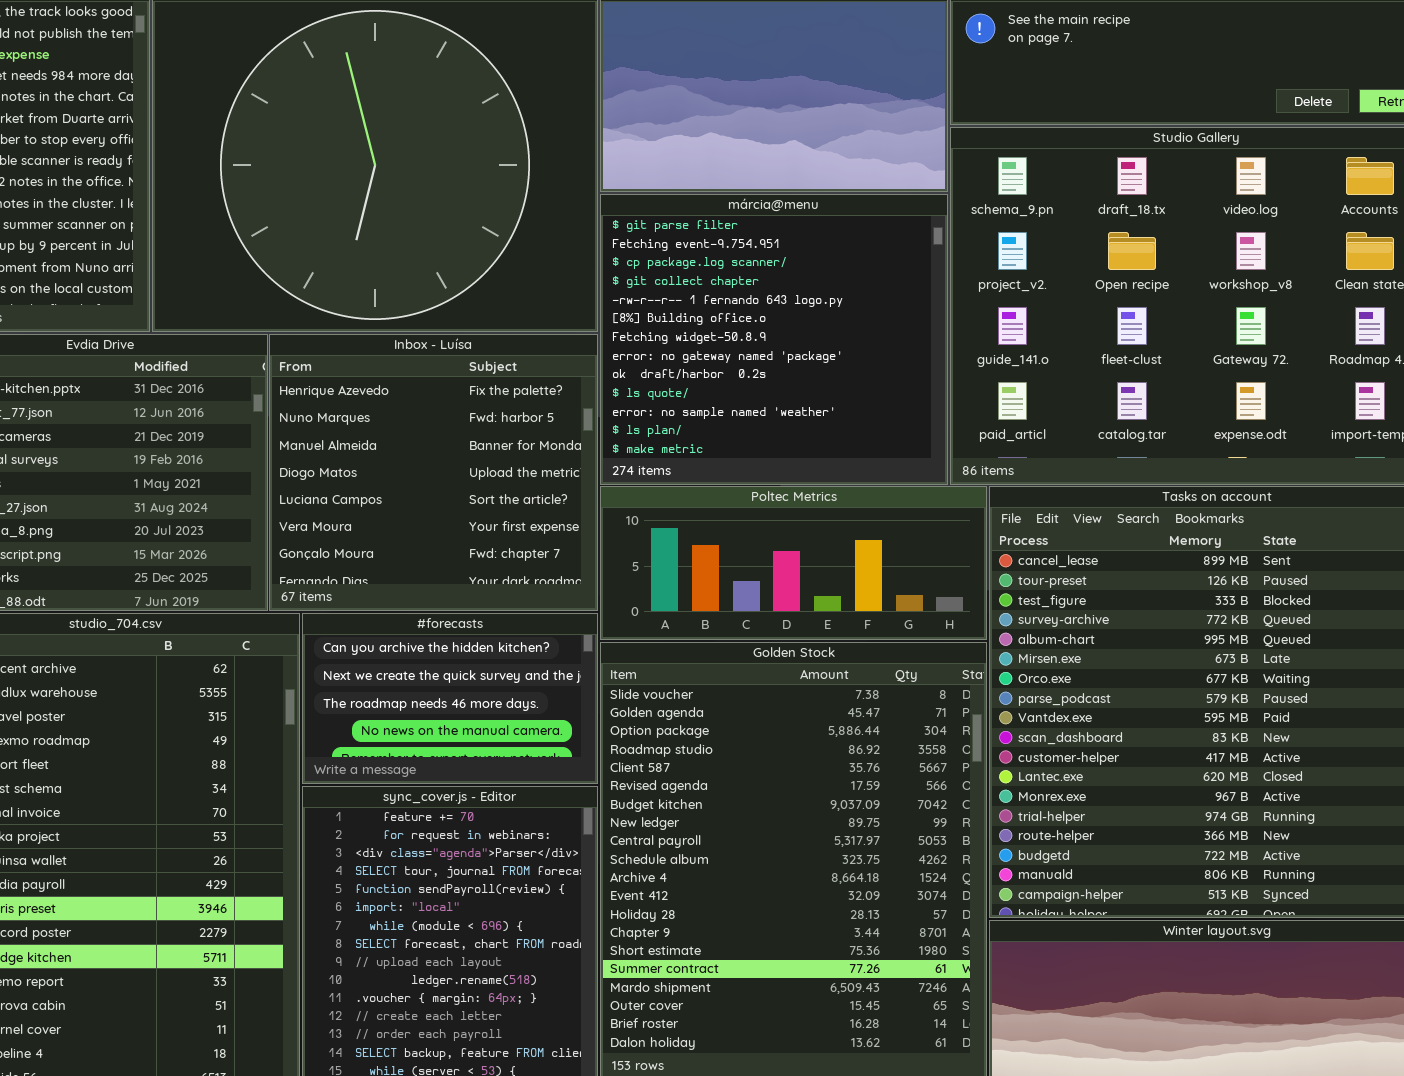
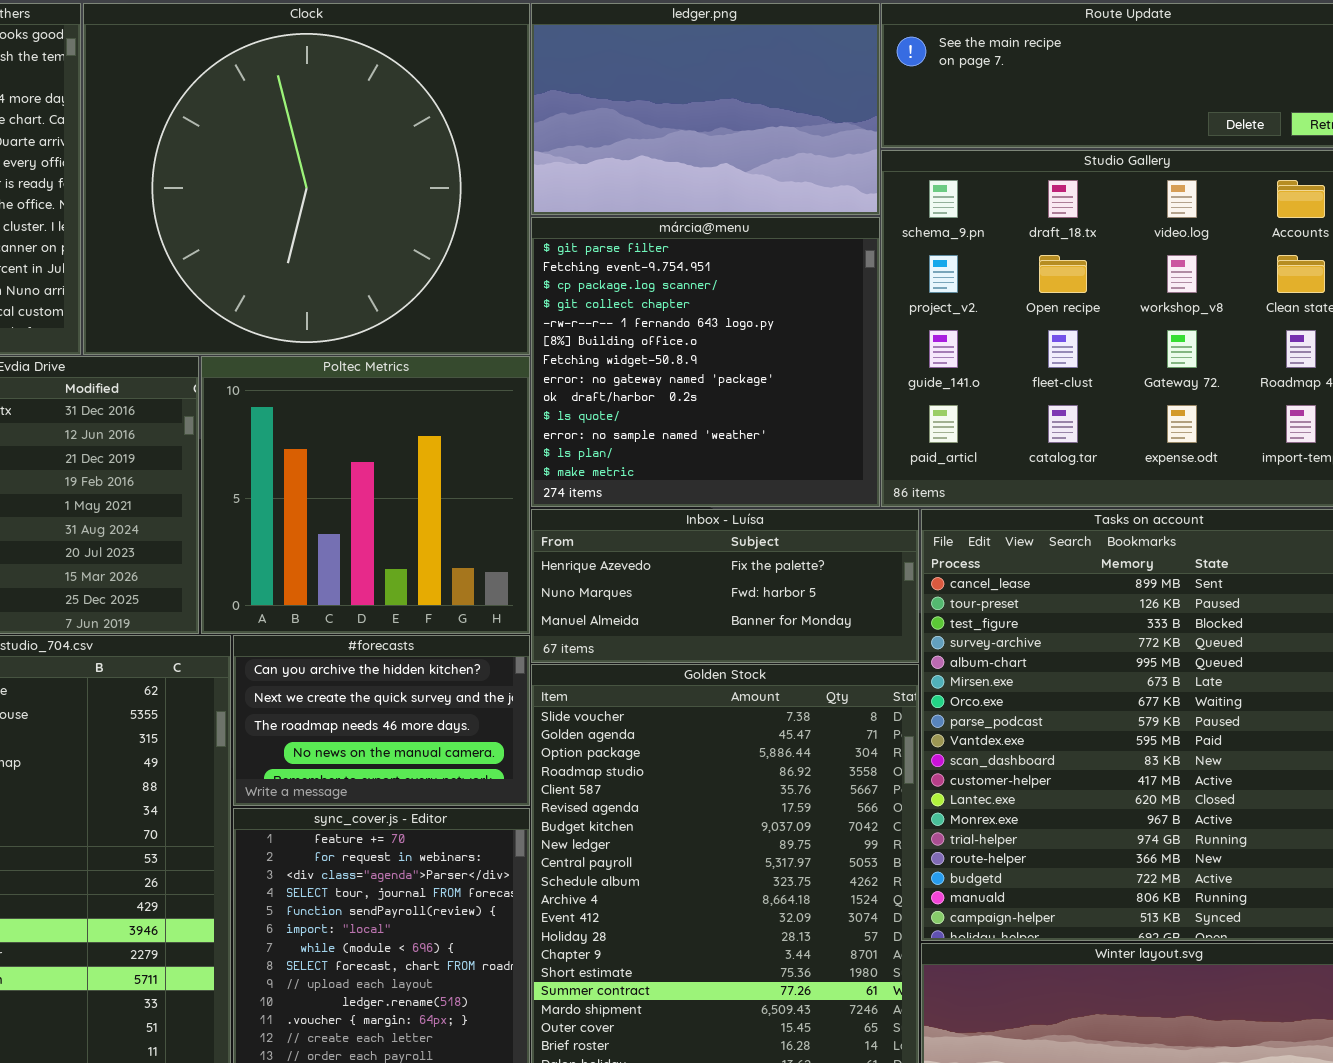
Inbox - Luísa: [269,334,598,611] -> [531,509,919,663], moved, resized
Poltec Metrics: [600,486,987,640] -> [201,356,530,634], moved, resized

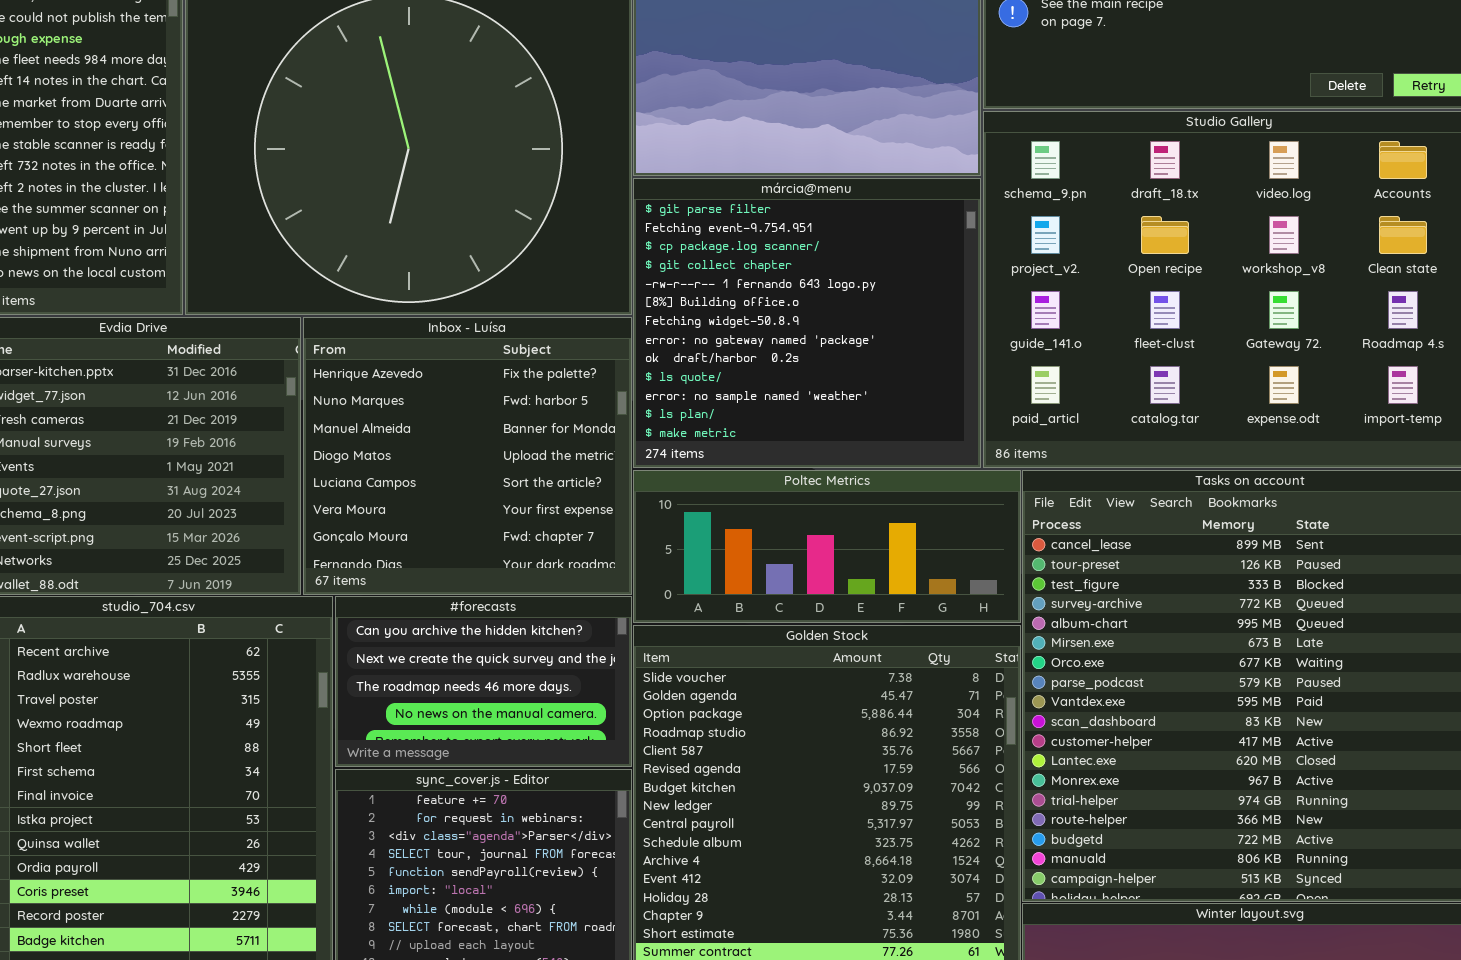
Poltec Metrics: [201,356,530,634] -> [633,470,1021,623], moved, resized
Inbox - Luísa: [531,509,919,663] -> [303,317,632,595], moved, resized

